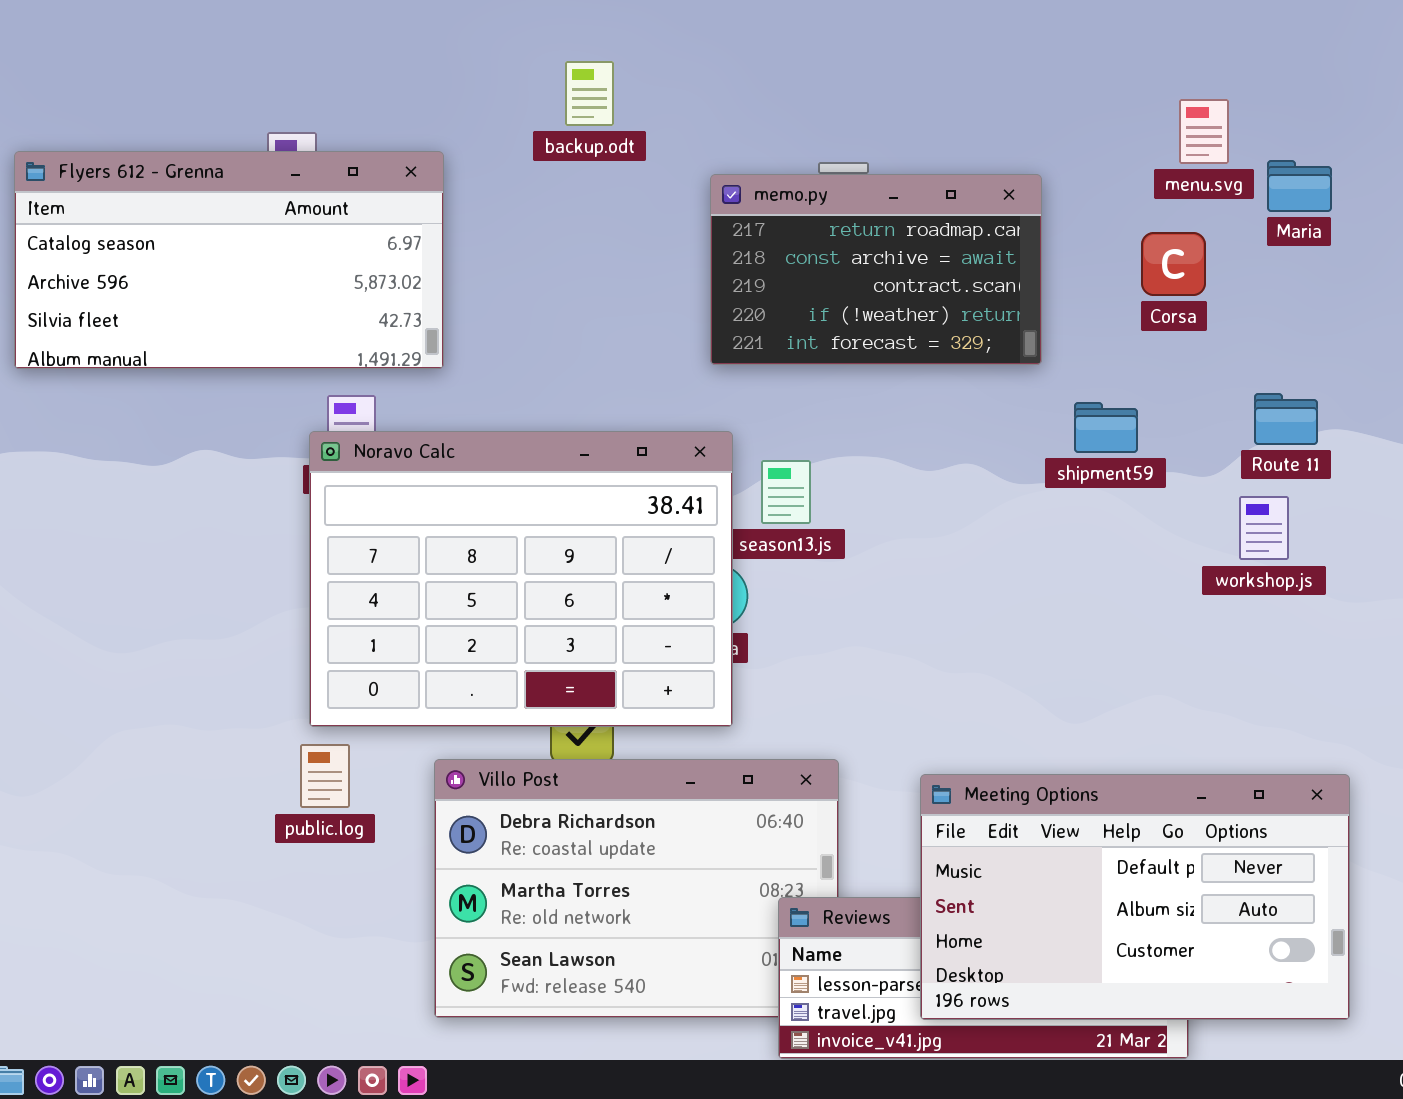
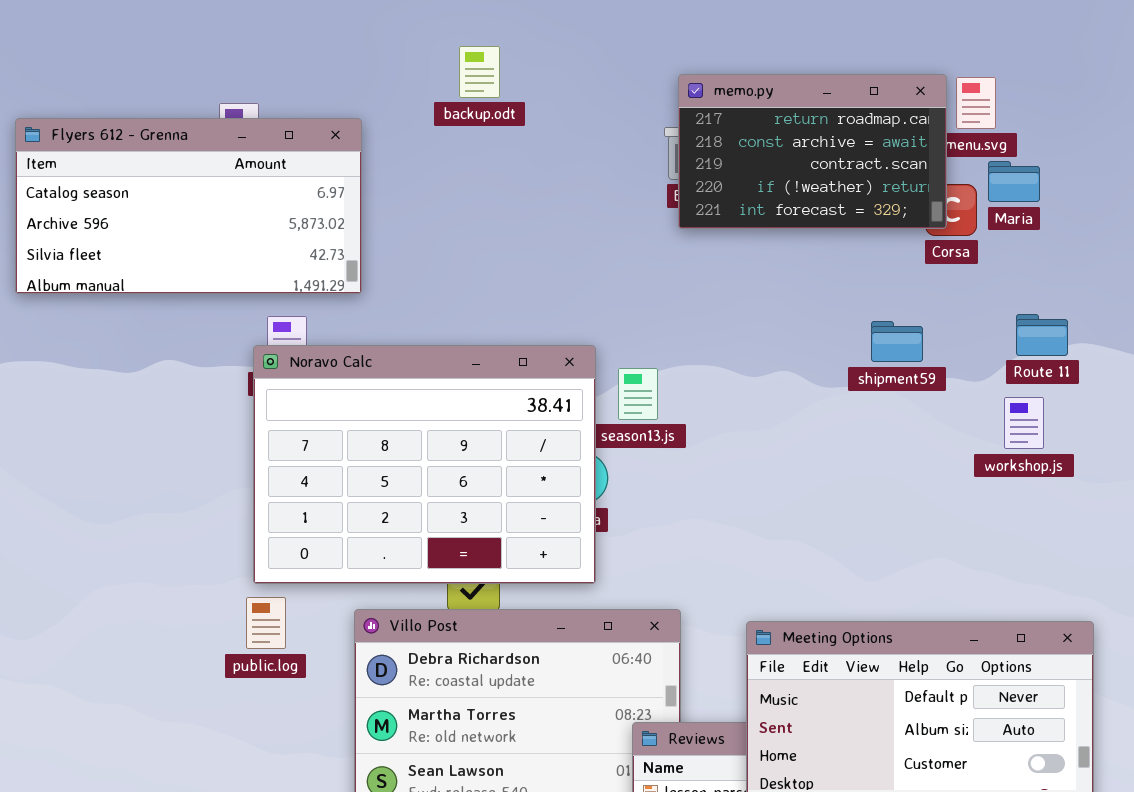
Maria: [1267,160,1332,212] -> [988,161,1040,202], moved
memo.py: [710,174,1042,365] -> [678,74,947,229], moved

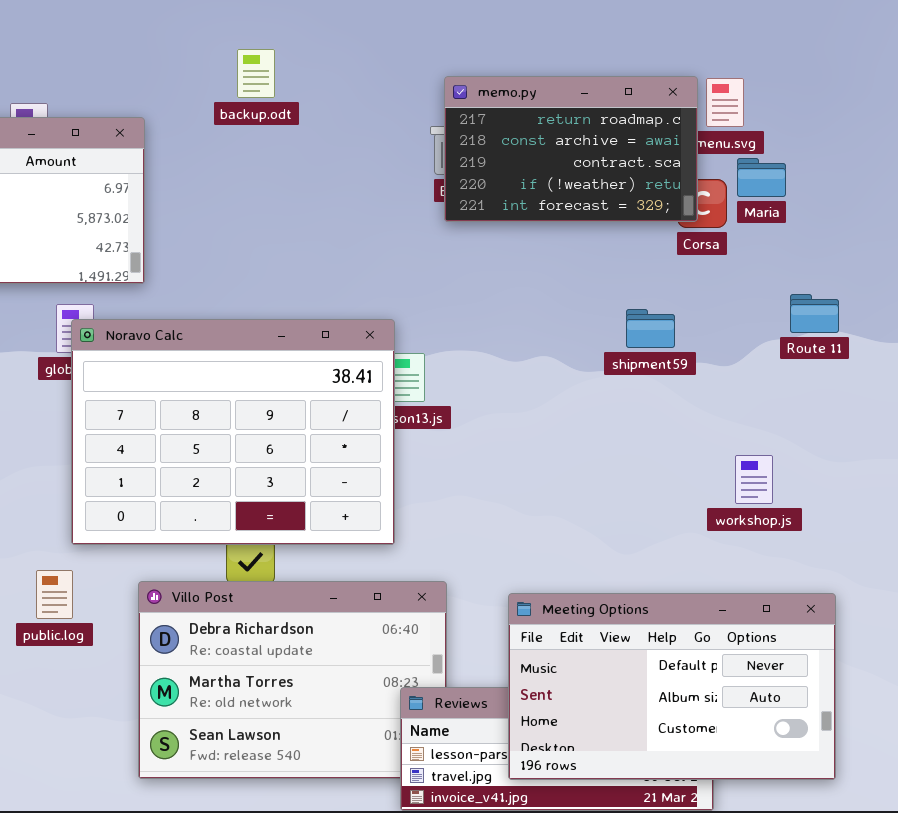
Route 11: [1016,314,1068,356] -> [790,294,839,333], moved
Noravo Calc: [253,345,596,584] -> [71,319,395,545], moved
workshop.js: [1004,397,1044,449] -> [735,455,773,504], moved

